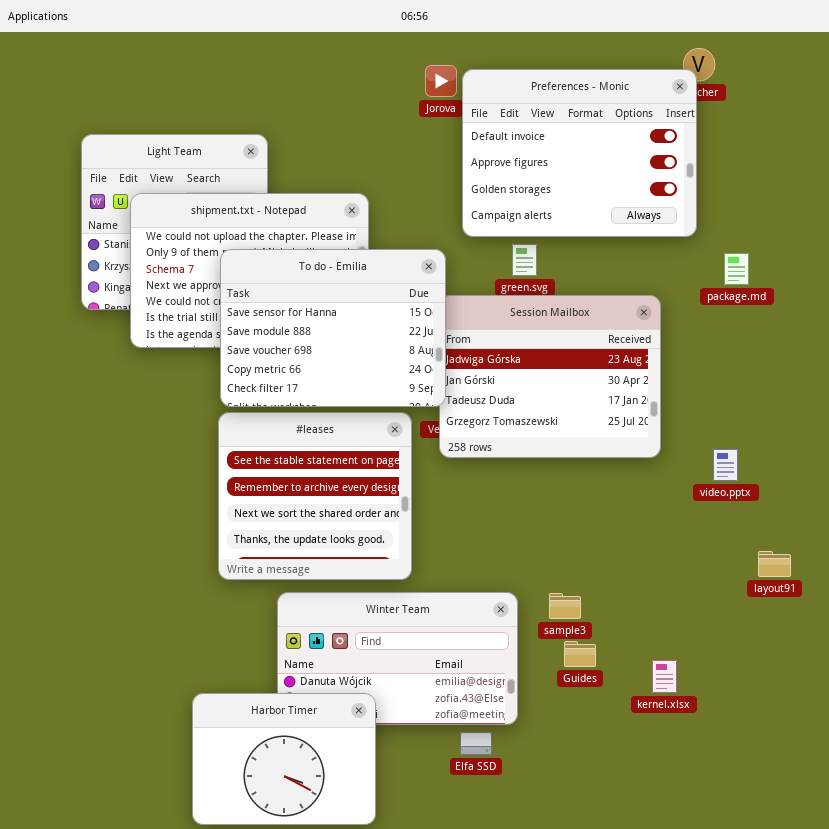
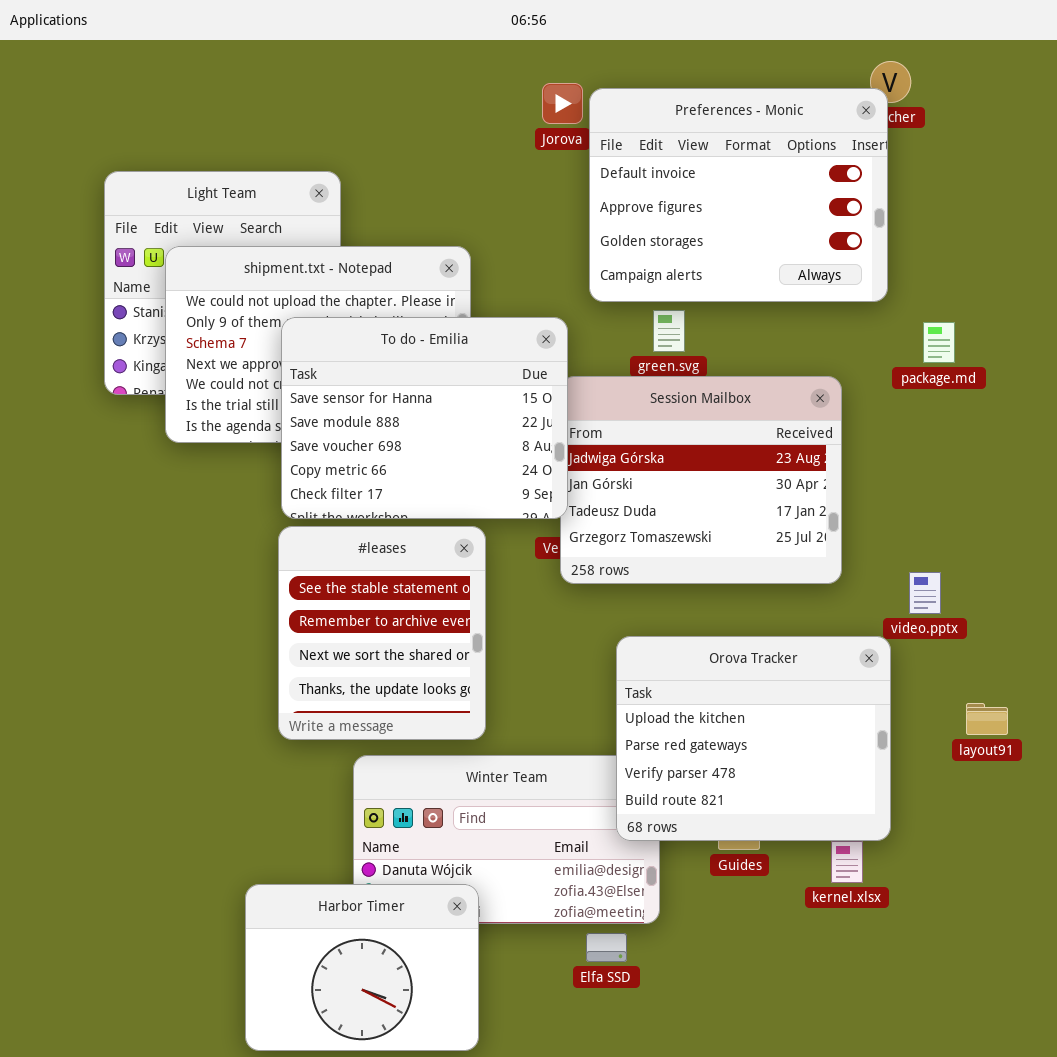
#leases: [218,412,412,580] -> [278,526,486,740], resized
Orova Tracker: none -> [616,636,891,841], opened

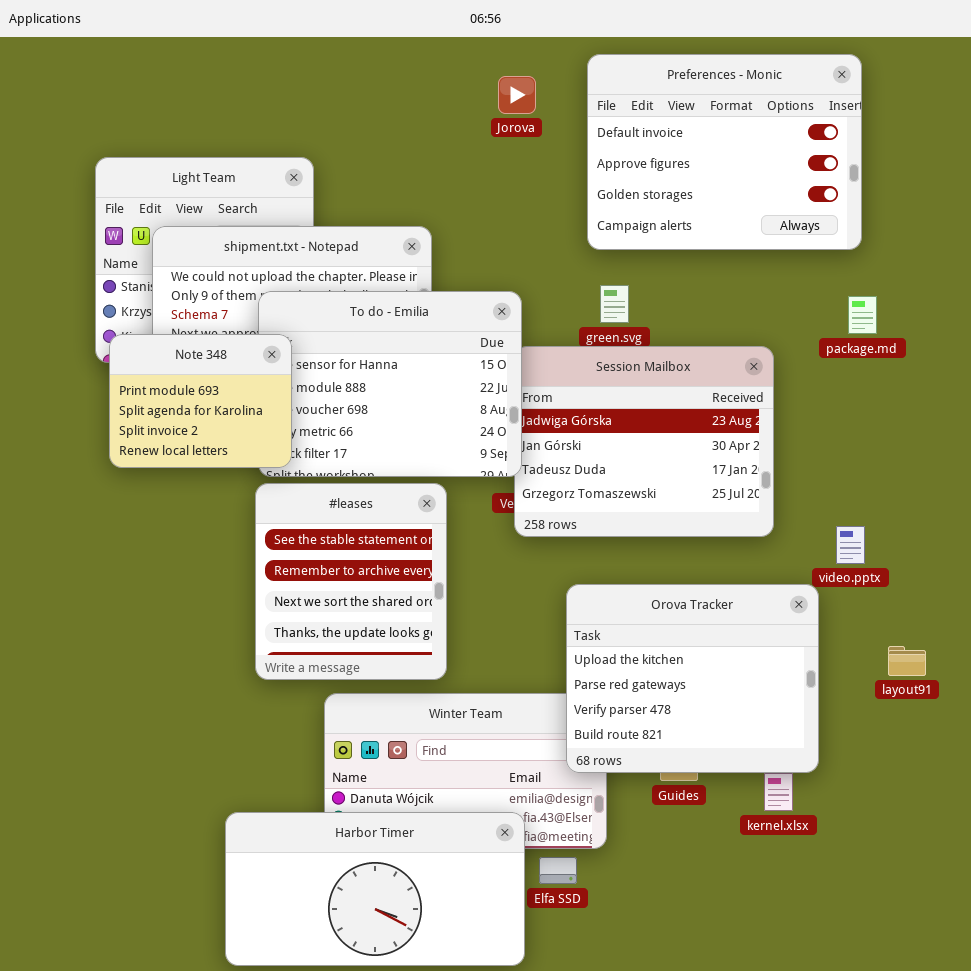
Preferences - Monic: [589,88,888,302] -> [587,54,862,250], moved
Note 348: none -> [109,334,292,468], opened
Harbor Timer: [245,884,479,1051] -> [225,812,525,966], resized

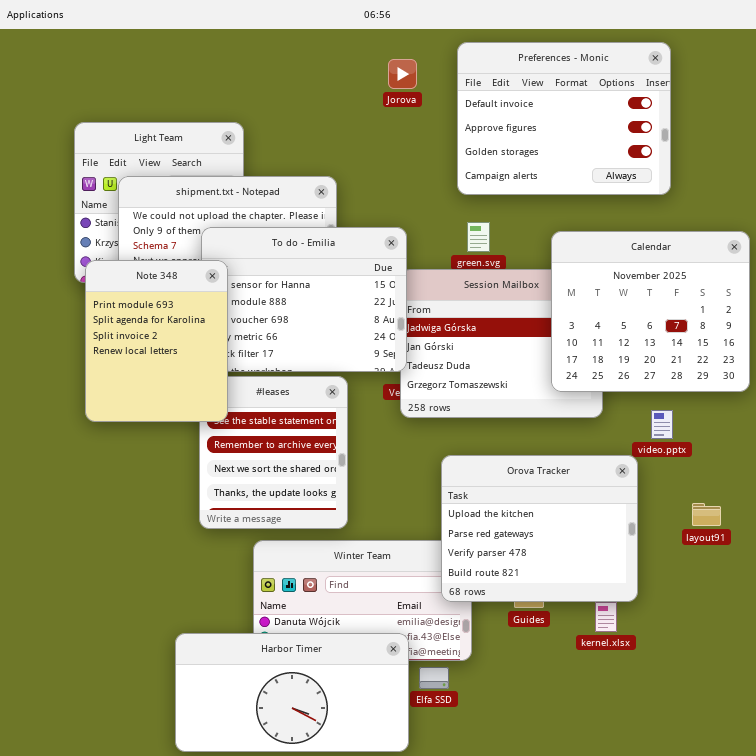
Calendar: none -> [551,231,750,392], opened
Note 348: [109,334,292,468] -> [85,260,228,422], resized

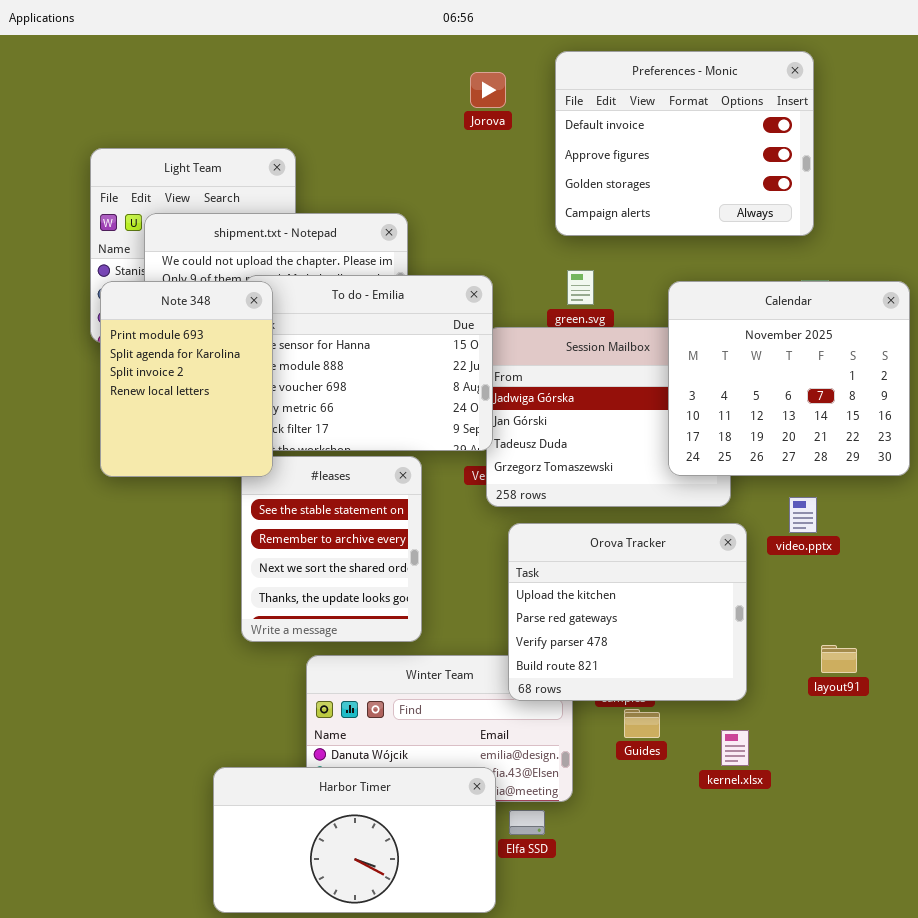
Note 348: [85,260,228,422] -> [100,281,273,477], moved
Orova Tracker: [441,455,638,602] -> [508,523,747,701], moved
layout91: [692,503,721,526] -> [821,645,857,673], moved

